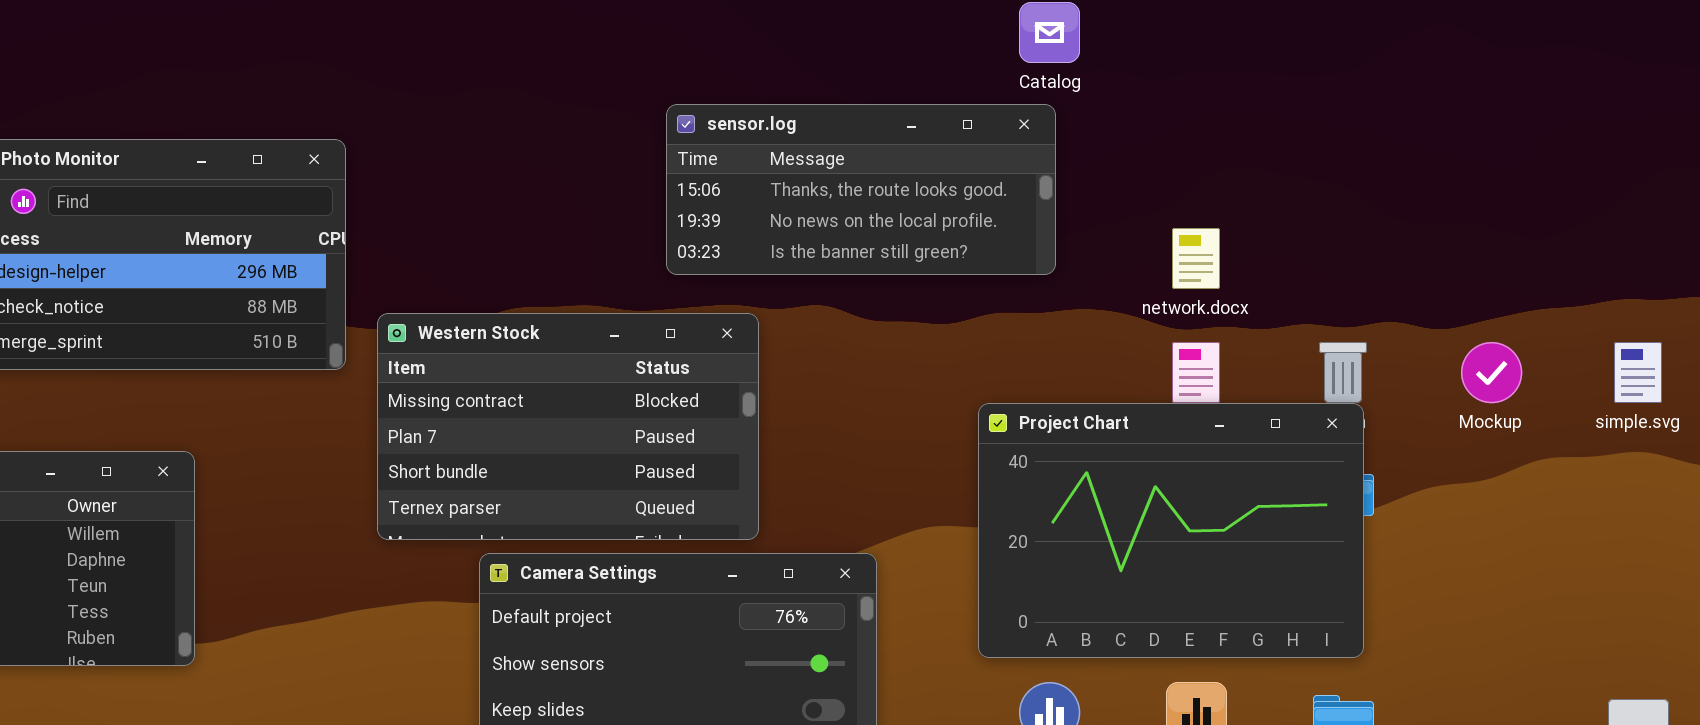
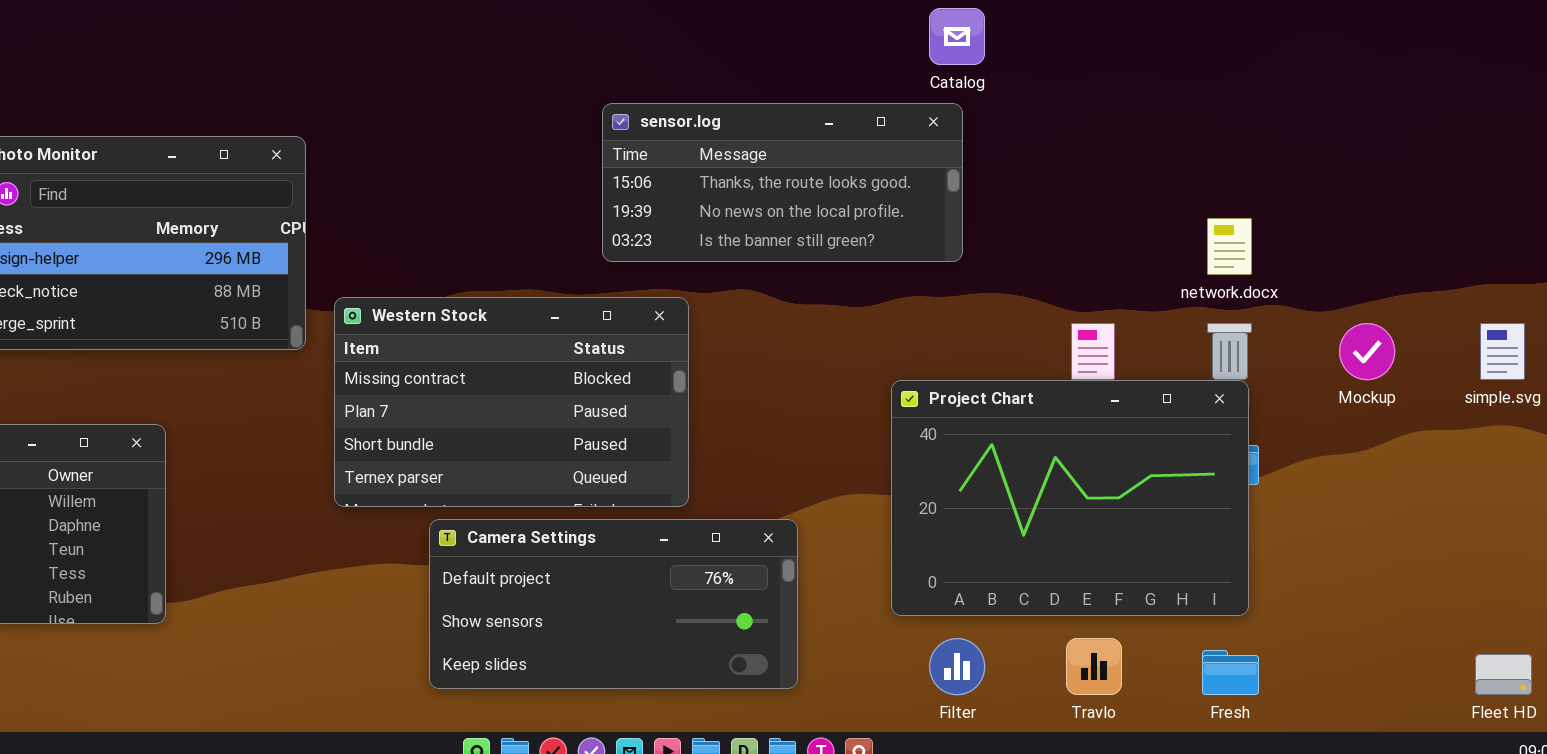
network.docx: [1172,228,1220,289] -> [1207,218,1252,275], moved

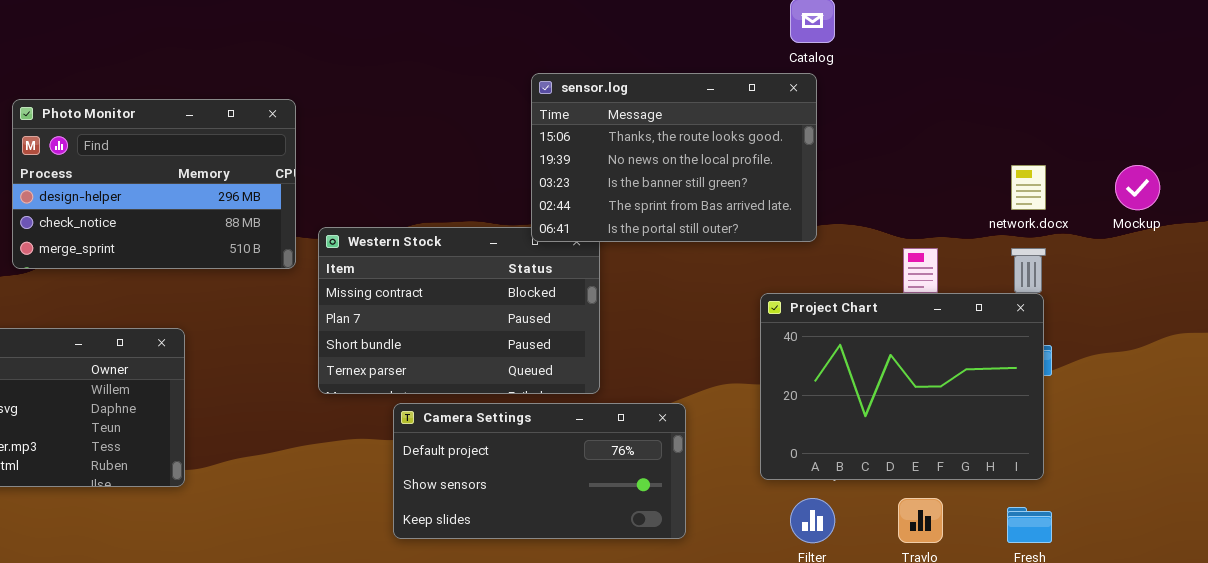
sensor.log: [602,103,963,262] -> [531,73,817,242], resized
Mockup: [1339,323,1395,380] -> [1115,165,1160,210], moved

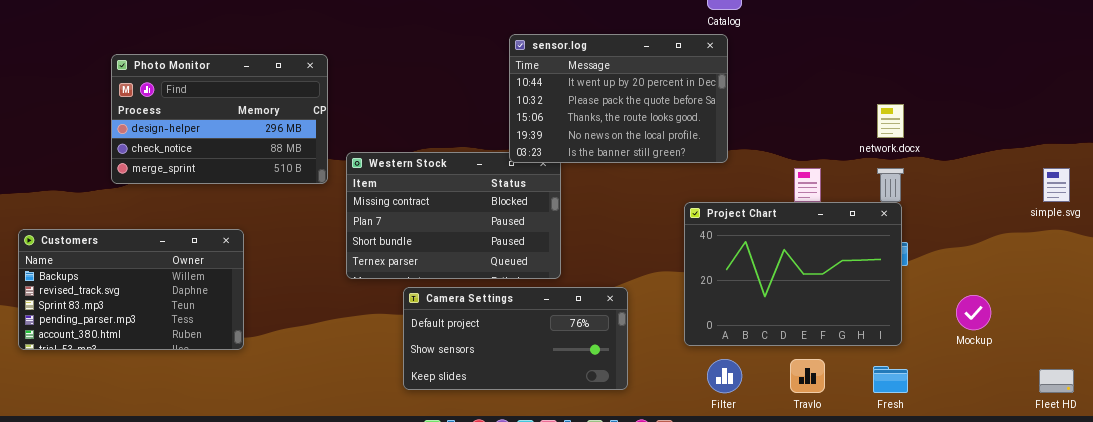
sensor.log: [531,73,817,242] -> [509,34,728,163], scrolled up 2 rows
Mockup: [1115,165,1160,210] -> [956,295,991,330], moved

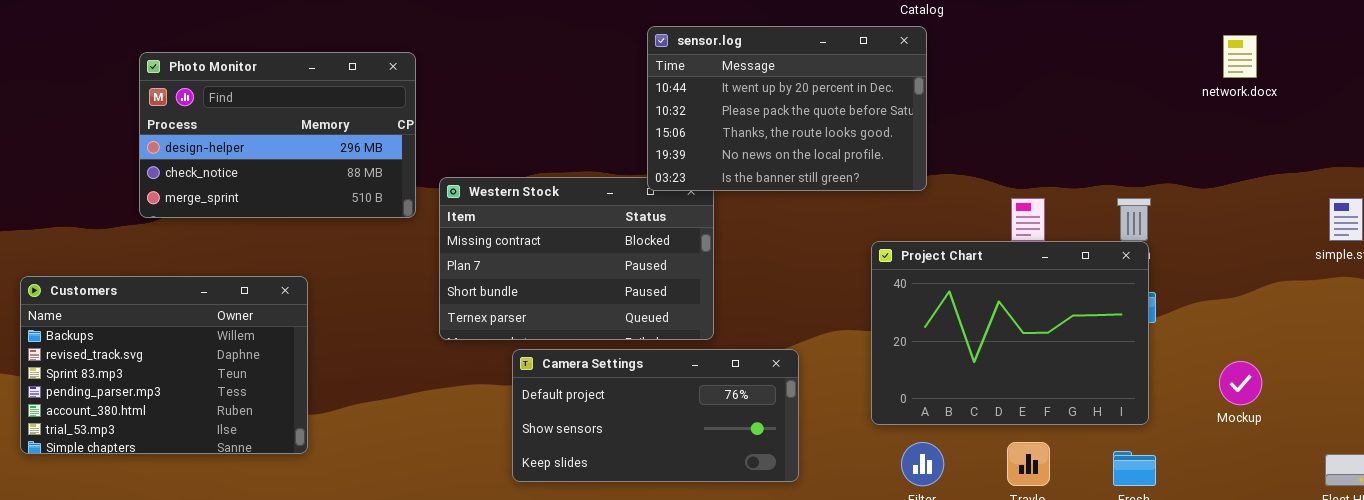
network.docx: [877,104,904,138] -> [1223,35,1257,78], moved
Customers: [18,229,244,350] -> [20,276,308,454], resized

